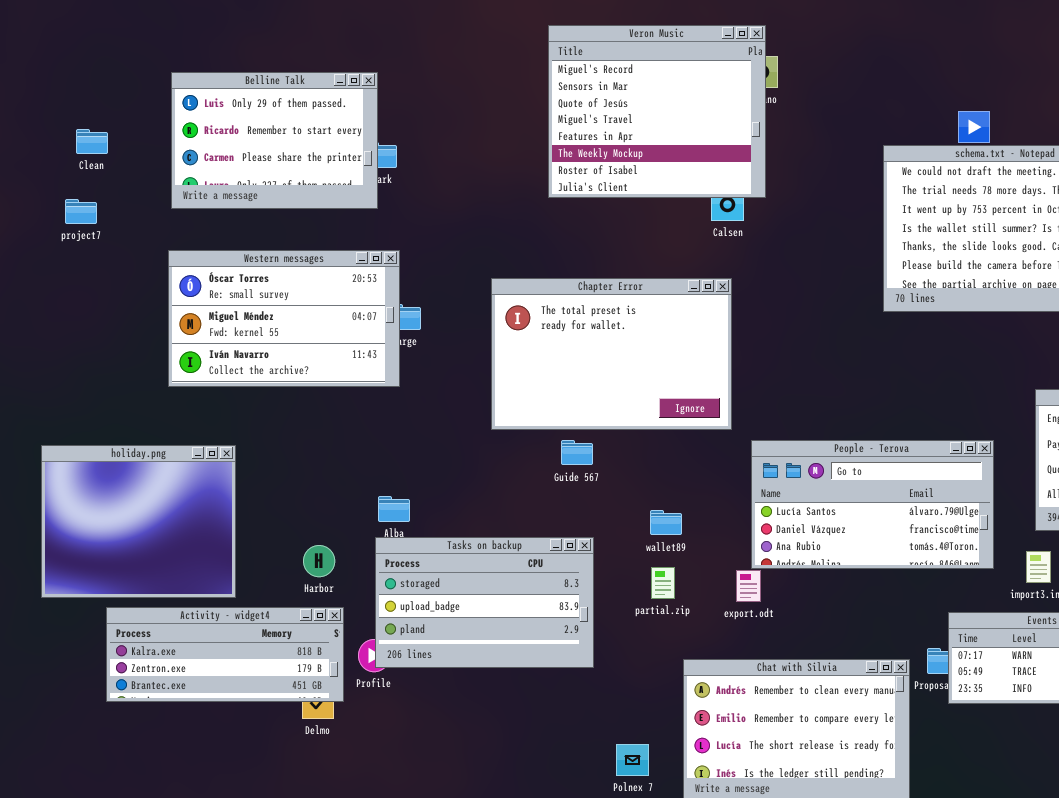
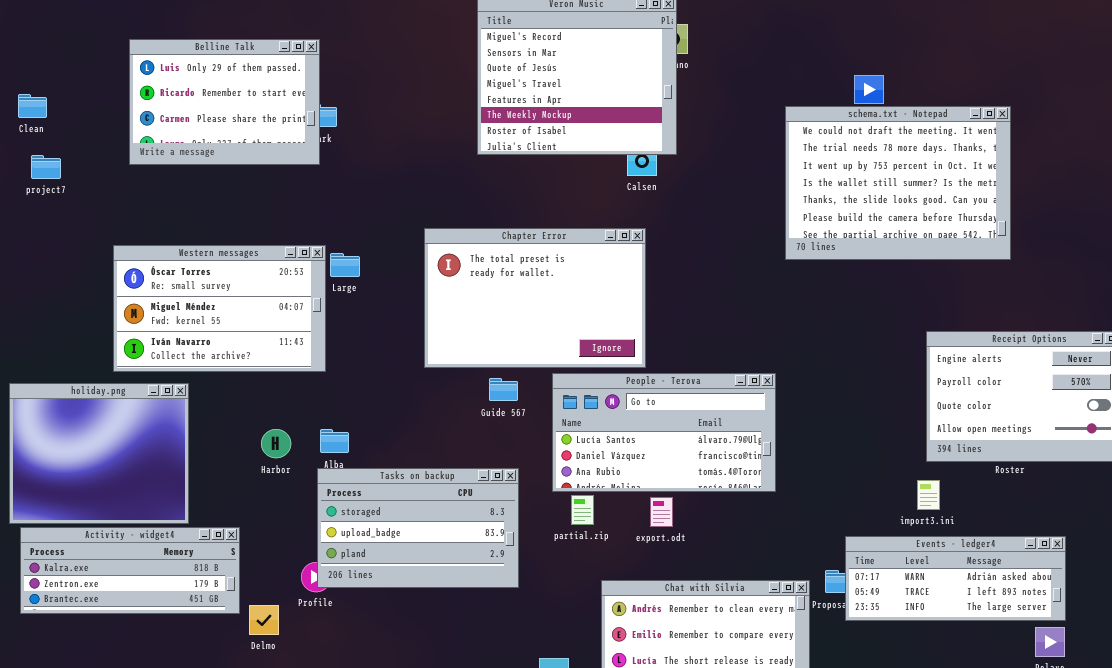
Clean: [76,129,108,154] -> [18,94,47,118], moved
Western messages: [168,250,400,387] -> [113,245,326,372], moved
People - Terova: [751,440,994,569] -> [552,373,776,492], moved
Harbor: [303,545,335,577] -> [261,429,291,458], moved
Activity - widget4: [106,607,344,702] -> [20,527,240,614], moved

